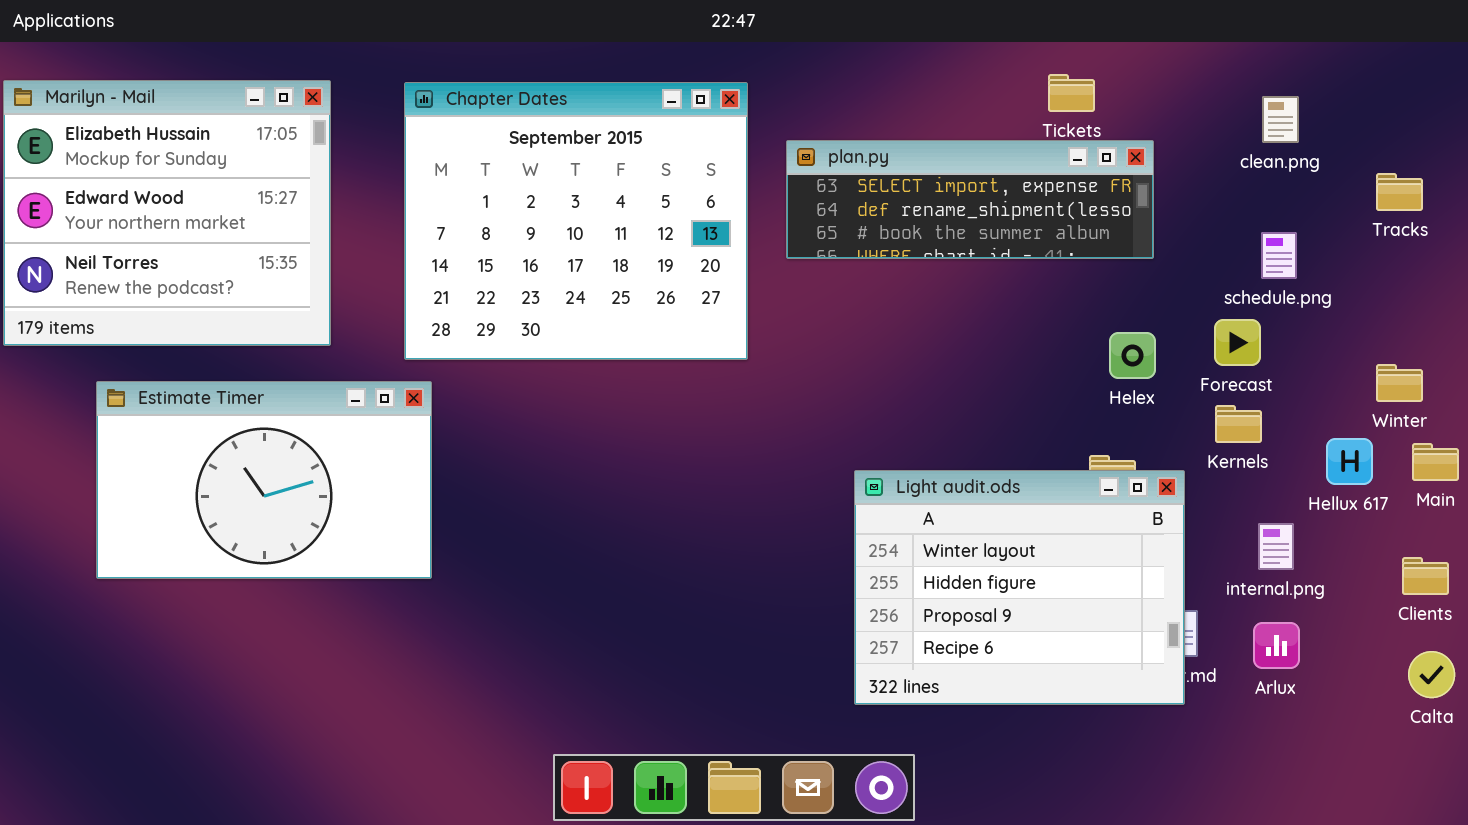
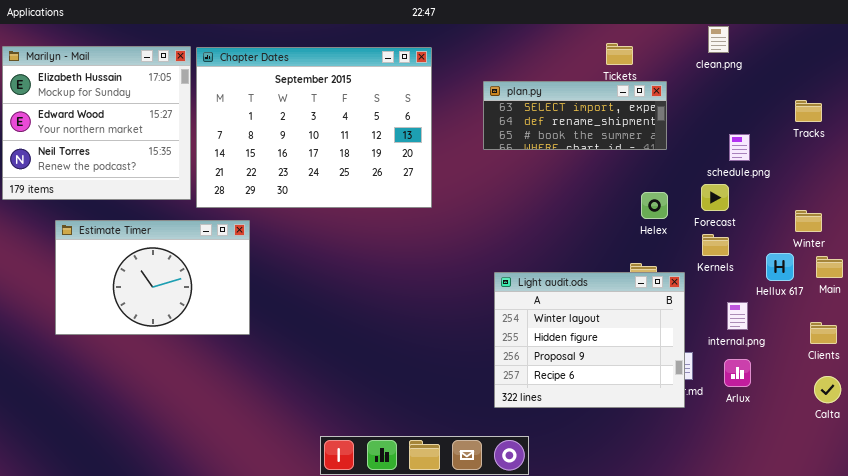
Chapter Dates: [404,82,748,360] -> [196,47,432,208], resized
clean.png: [1262,96,1299,143] -> [708,26,729,53], moved
plan.py: [786,140,1154,259] -> [483,81,667,150], resized

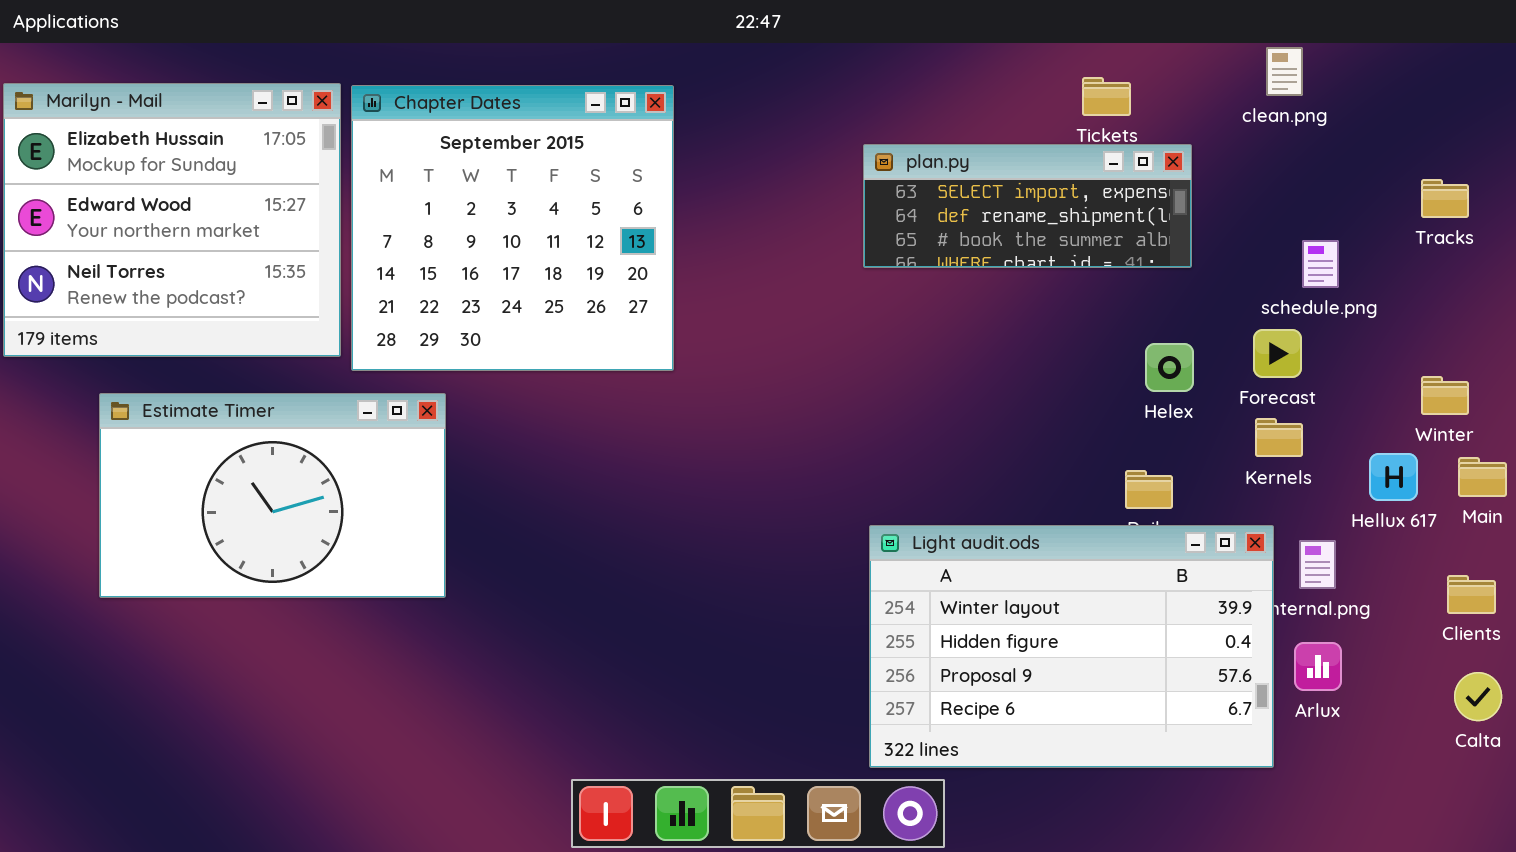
Chapter Dates: [196,47,432,208] -> [351,85,674,371], resized
Light audit.ods: [494,272,685,408] -> [869,525,1274,768], moved, resized

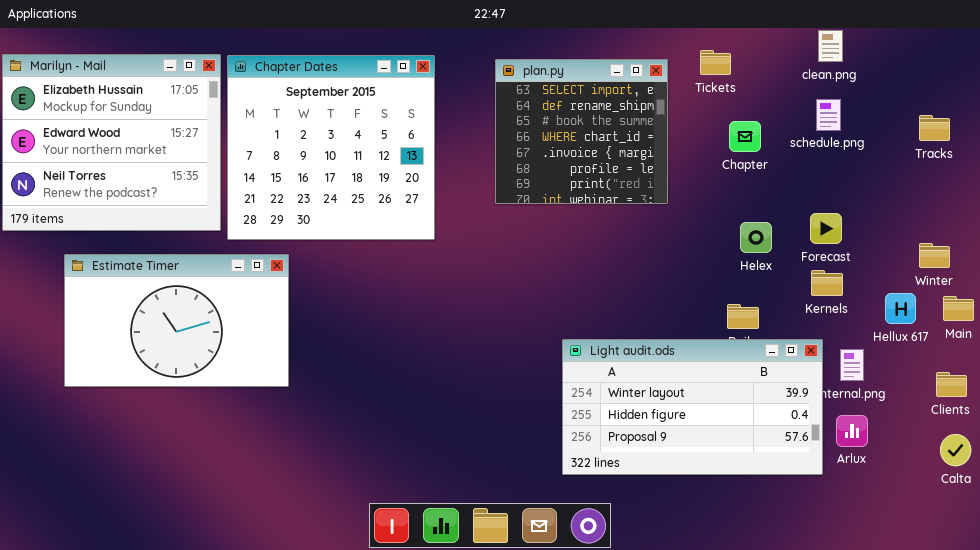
plan.py: [863,144,1192,268] -> [495,59,668,204], moved, resized
schedule.png: [1302,240,1339,288] -> [816,99,841,131], moved
Light audit.ods: [869,525,1274,768] -> [562,339,823,475], resized

